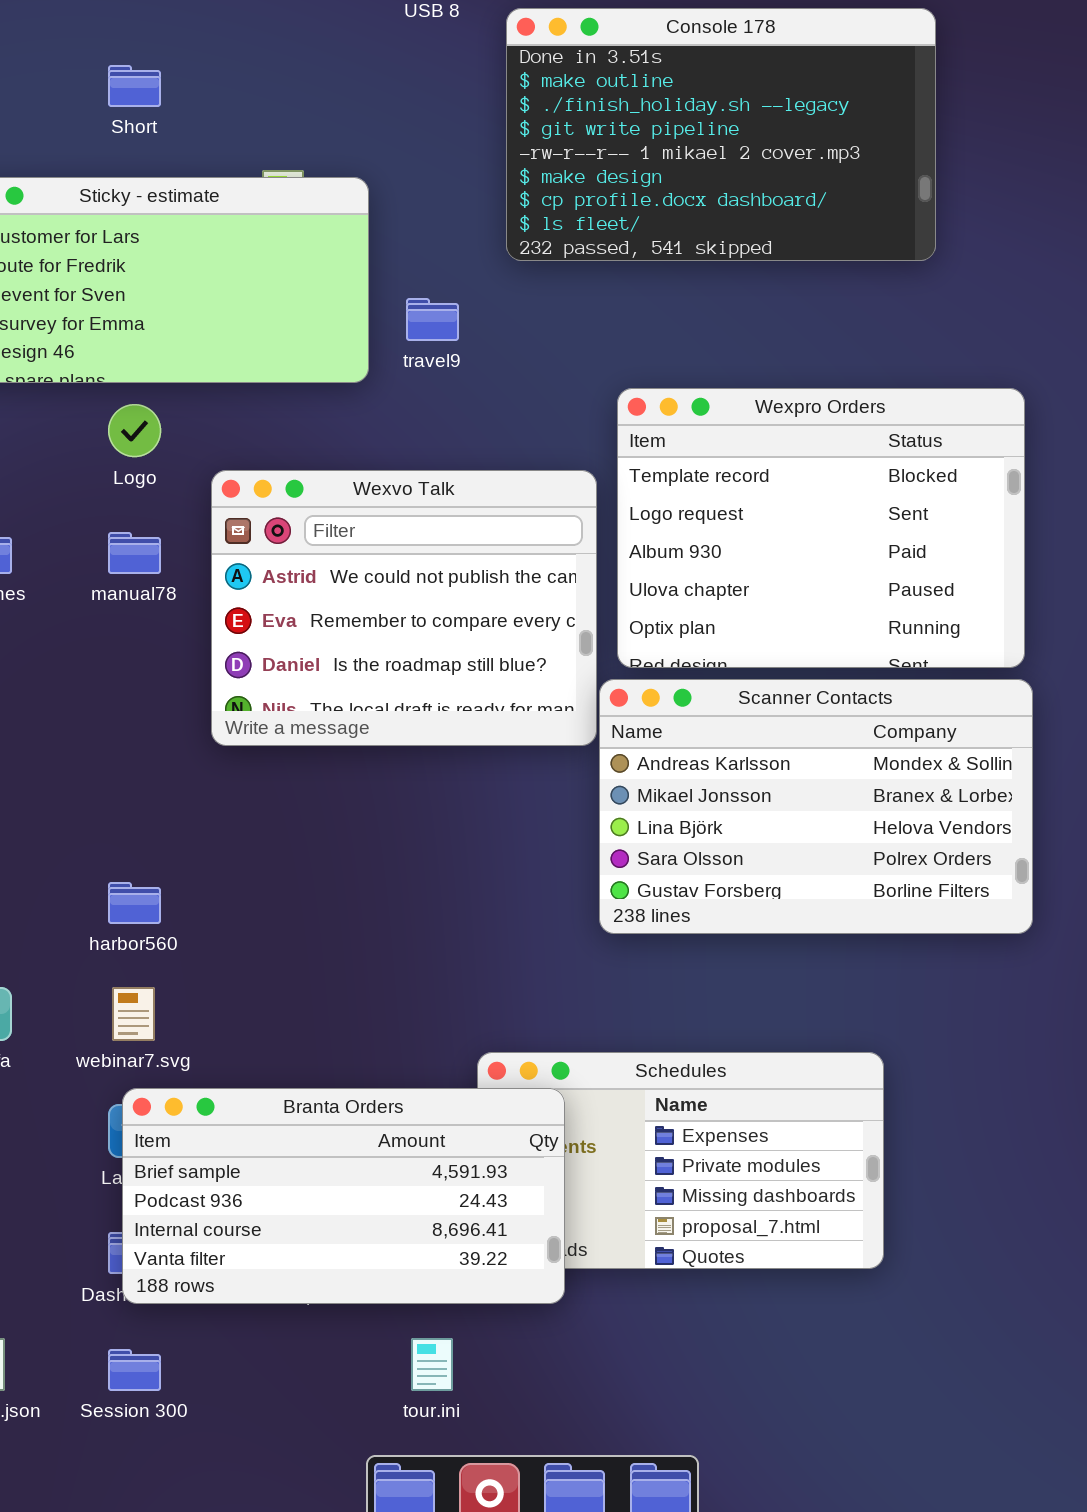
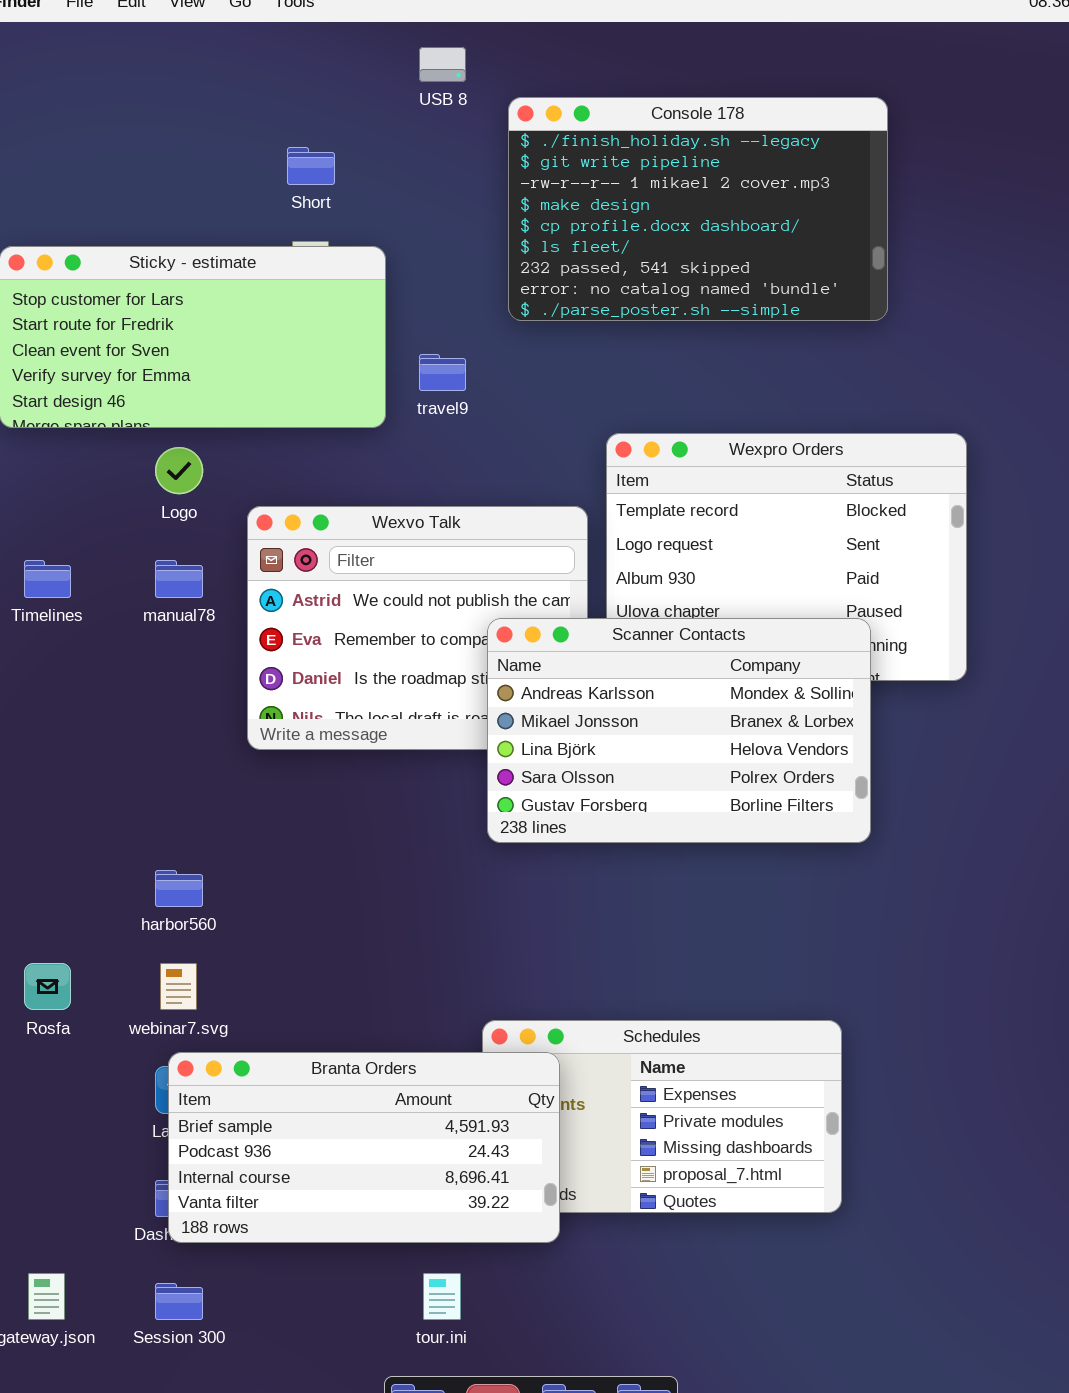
Console 178: [506,8,936,261] -> [508,97,888,321], scrolled down 2 rows
Short: [108,65,161,107] -> [287,147,335,185], moved
Scanner Contacts: [599,679,1033,934] -> [487,618,871,843], moved

